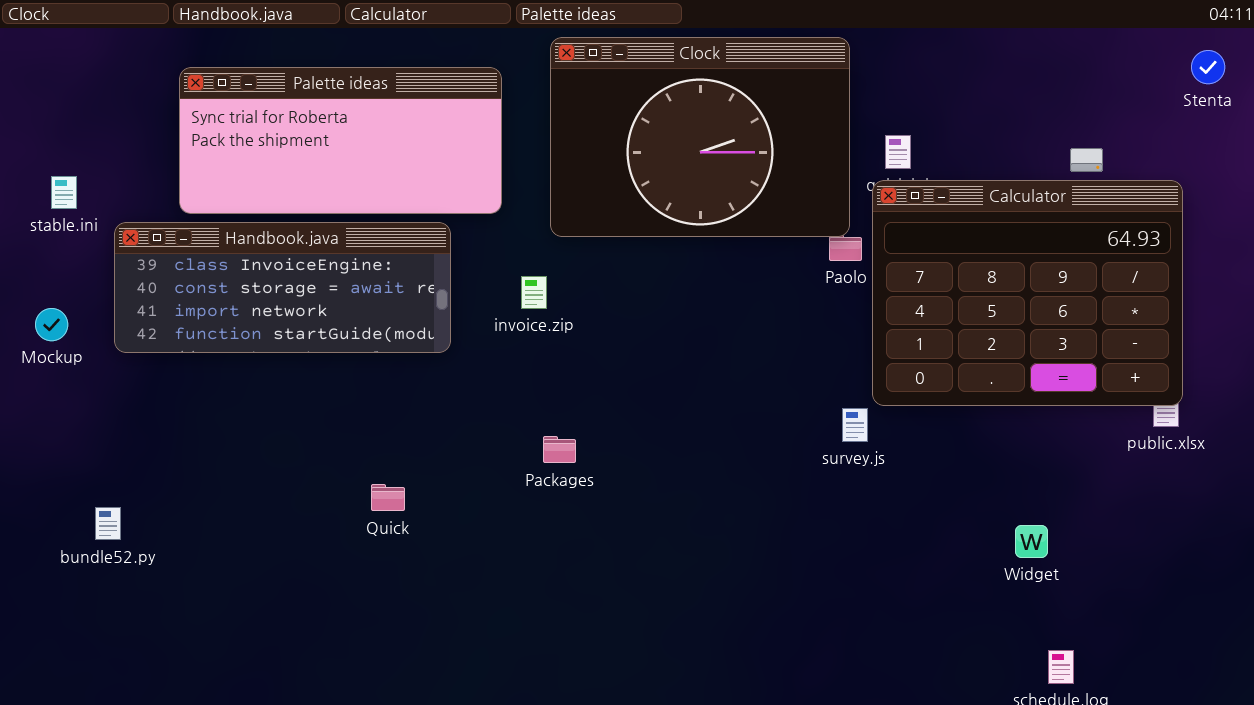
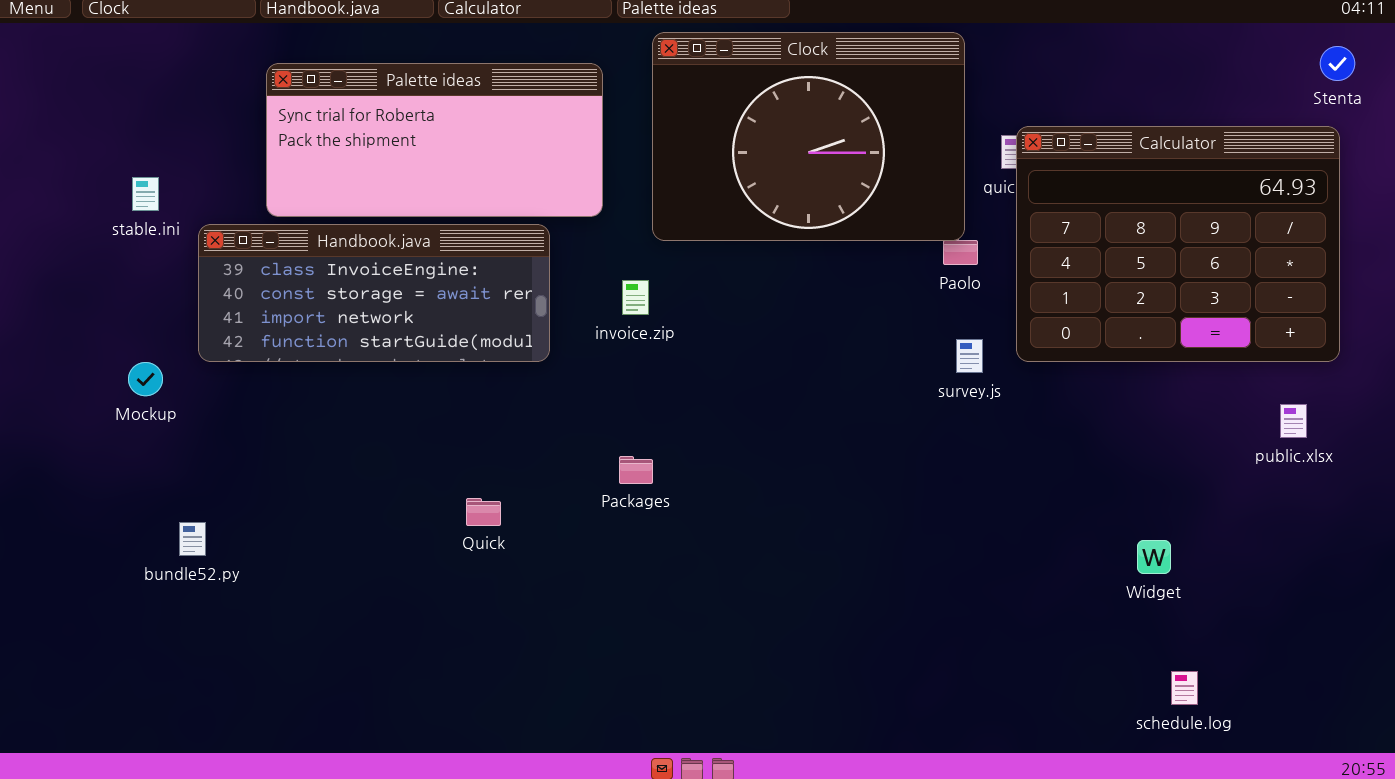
Calculator: [872,180,1183,406] -> [1016,126,1340,362], moved
Mockup: [35,308,68,341] -> [128,362,163,396], moved
survey.js: [842,408,868,442] -> [956,339,983,373], moved
Packages: [543,436,576,463] -> [619,456,653,484], moved

